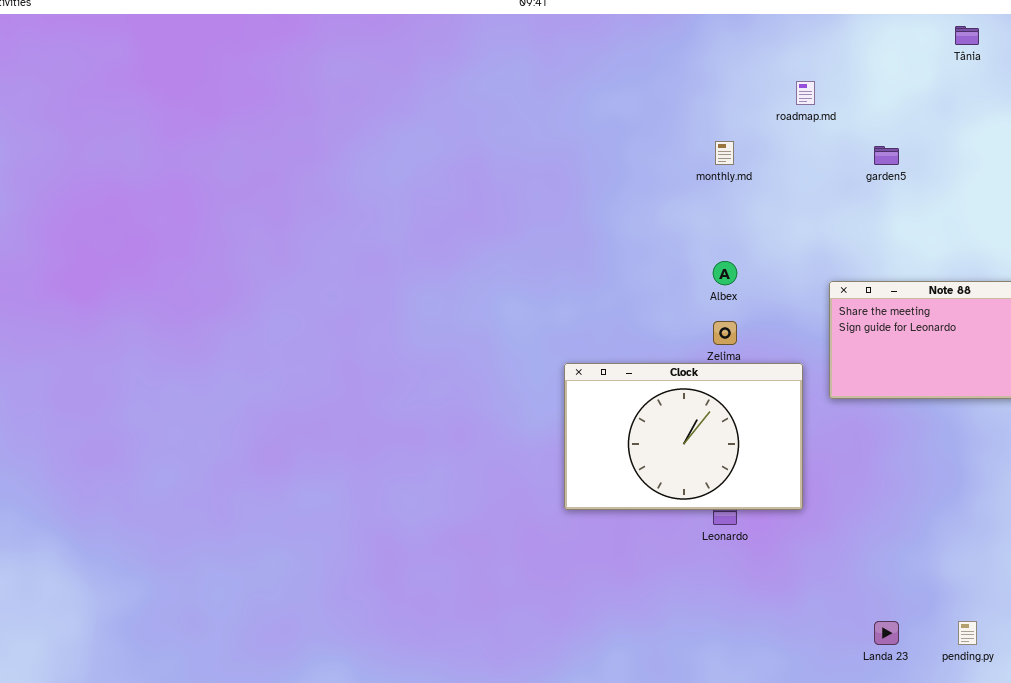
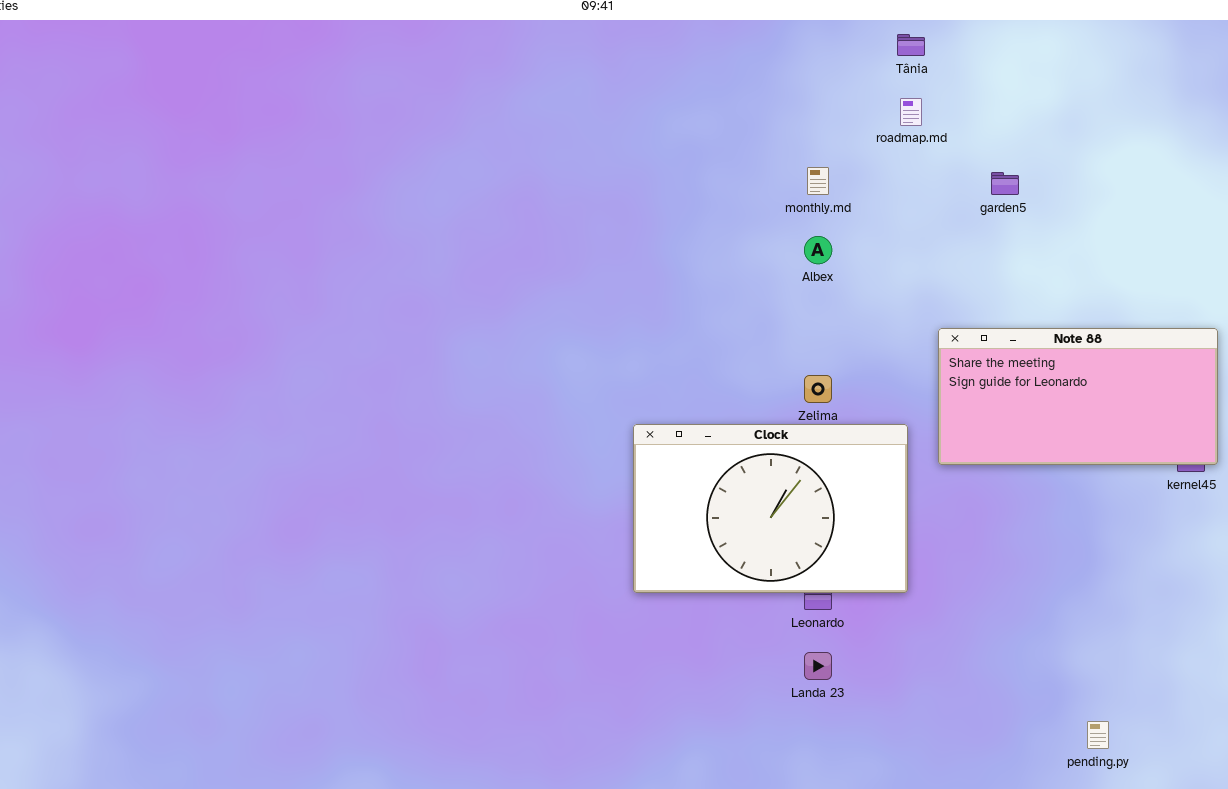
Tânia: [955,26,979,45] -> [897,34,925,56], moved
Albex: [713,261,737,285] -> [804,236,832,264], moved
Landa 23: [874,621,899,645] -> [804,652,832,680], moved

